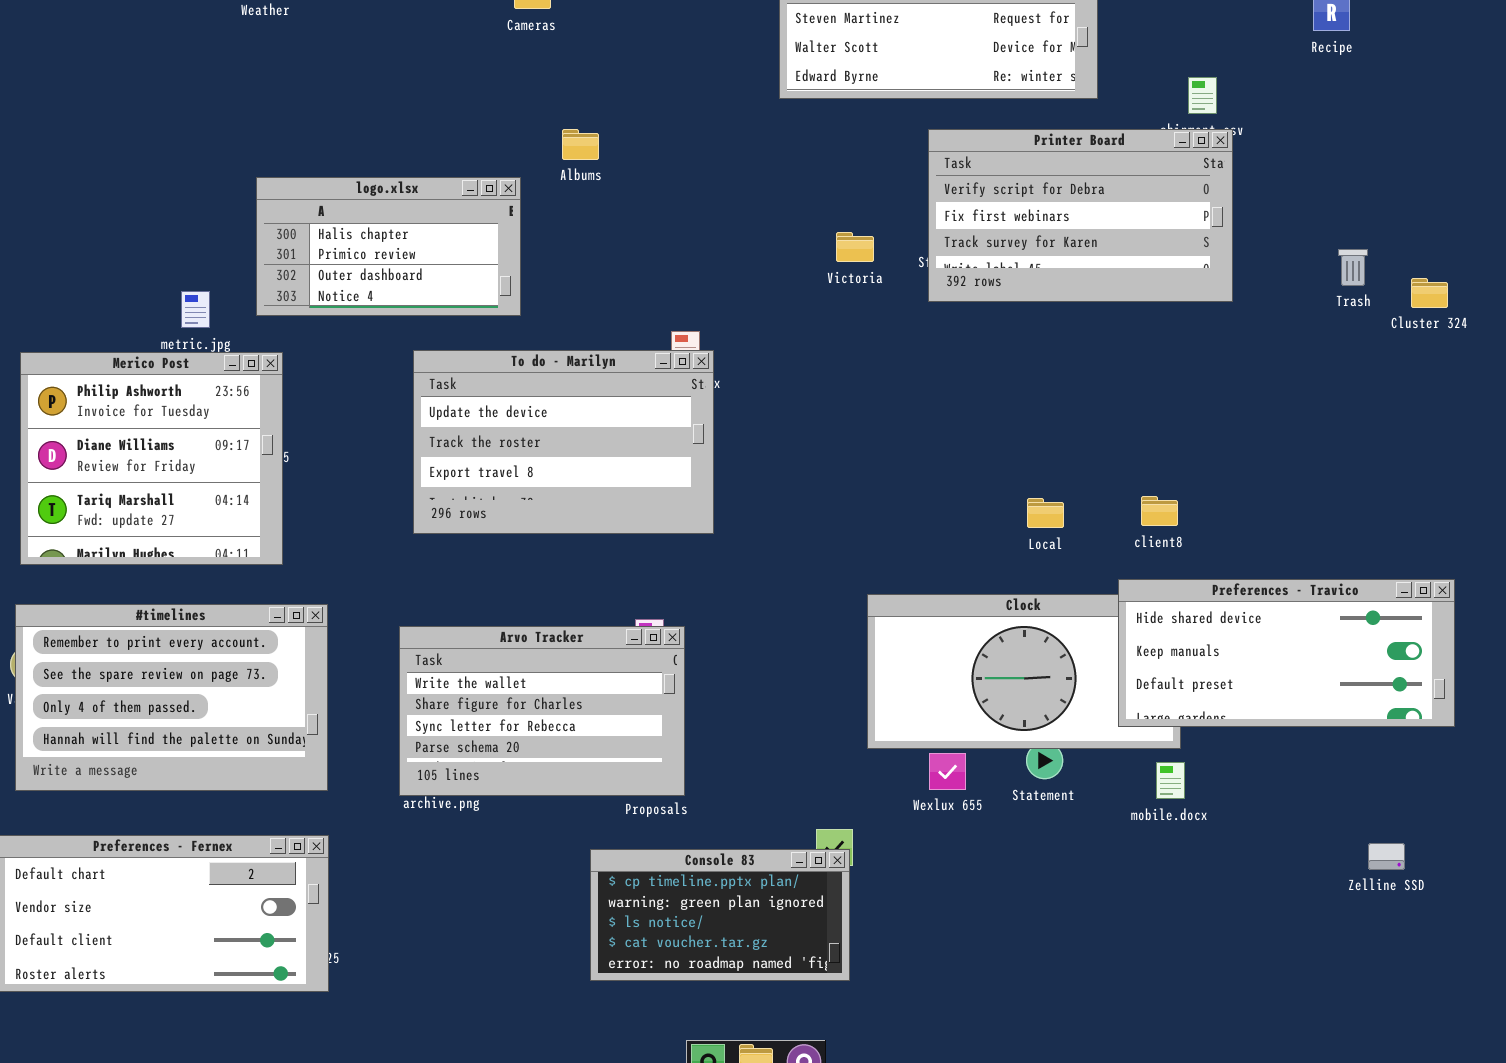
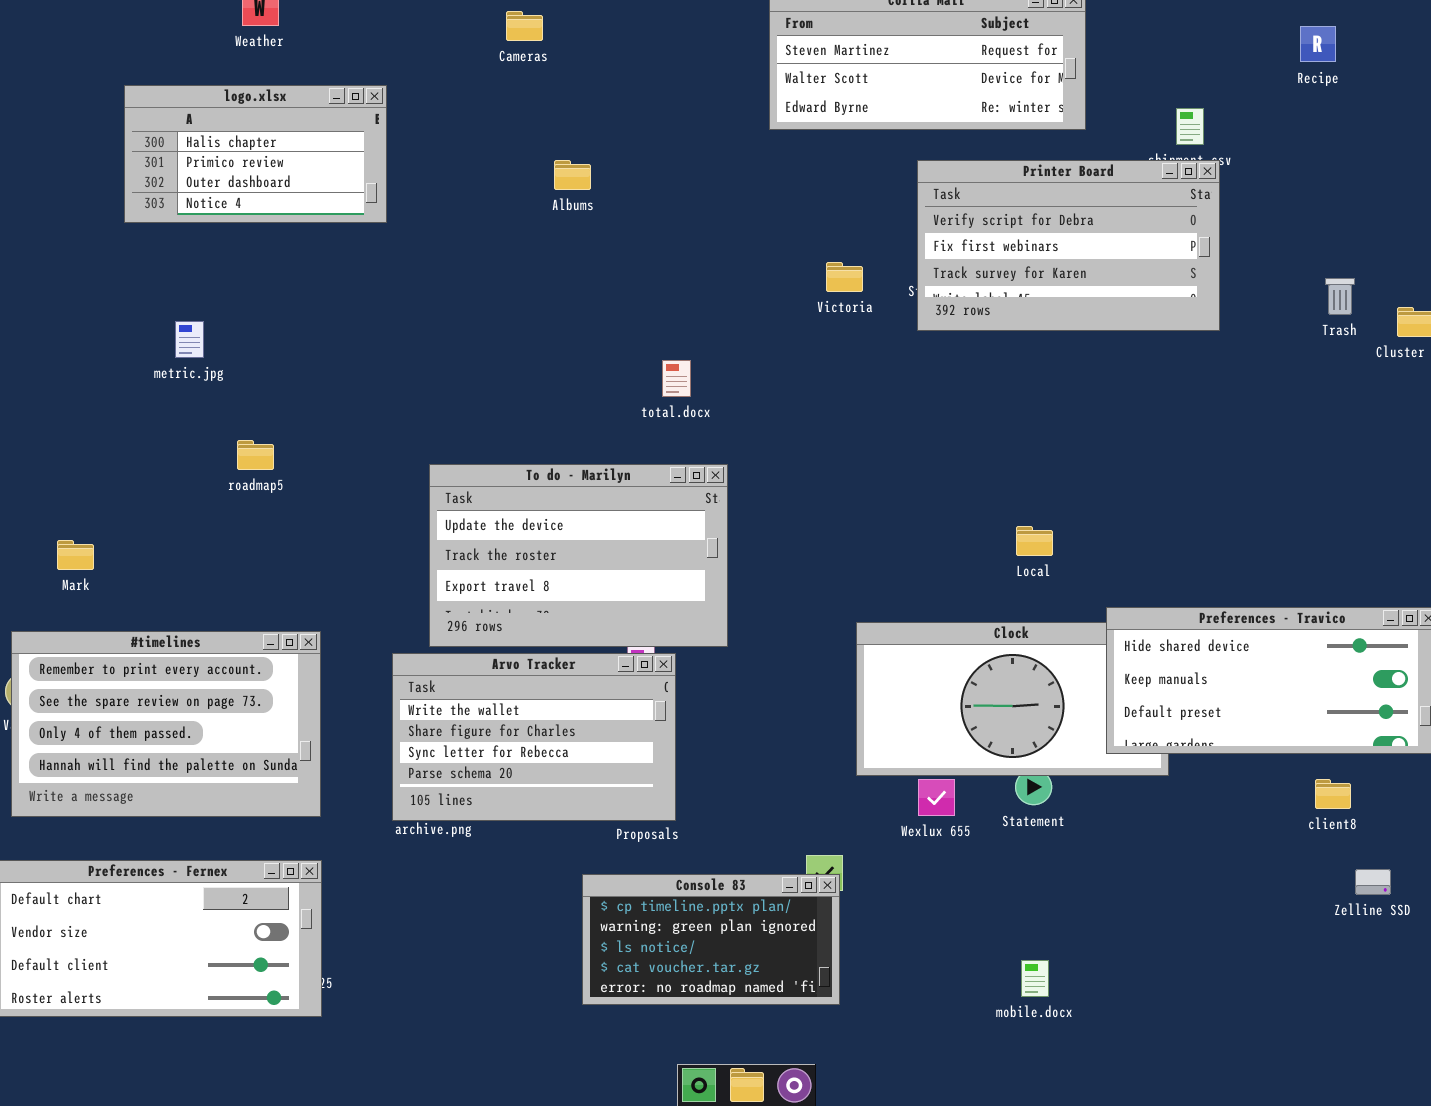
logo.xlsx: [256,177,521,316] -> [124,85,387,223], moved
To do - Marilyn: [413,350,714,534] -> [429,464,728,647], moved
Merico Post: [20,352,283,565] -> none, closed
client8: [1141,496,1178,526] -> [1315,779,1351,809], moved
mobile.docx: [1156,762,1185,799] -> [1021,960,1049,997], moved

